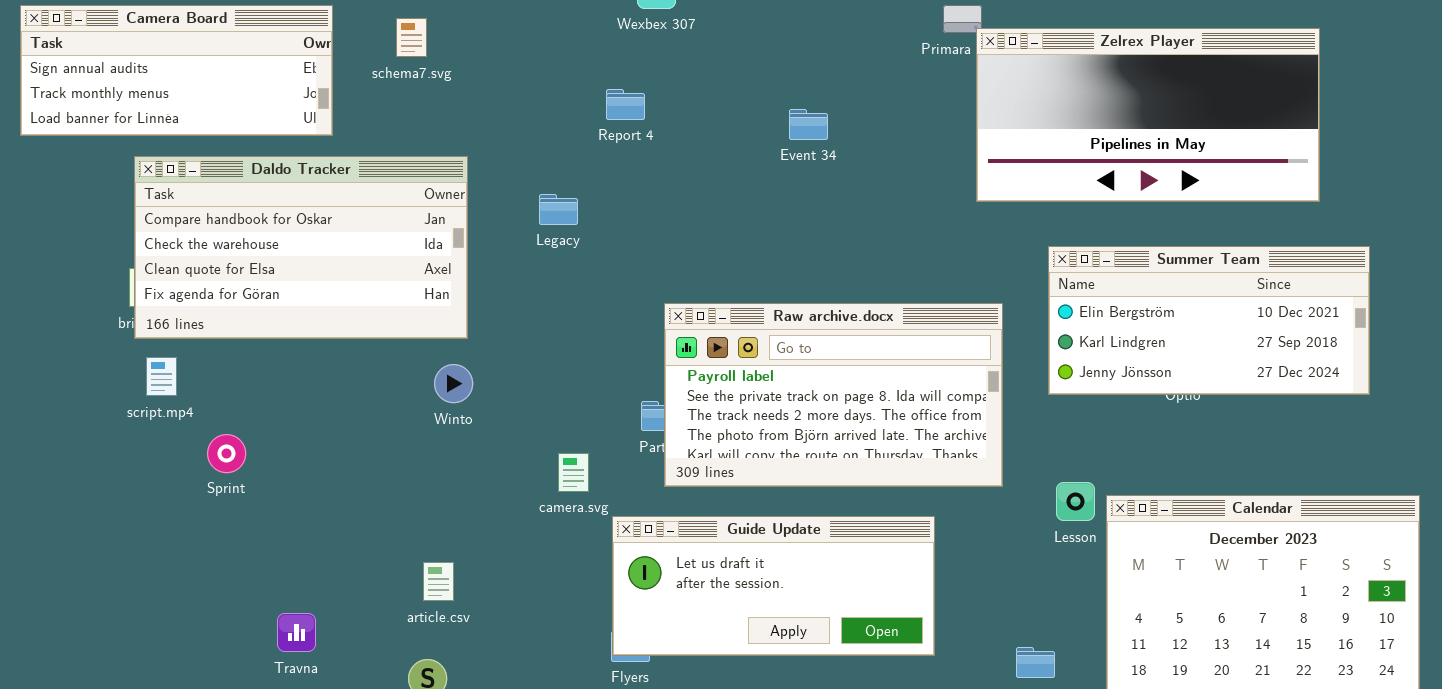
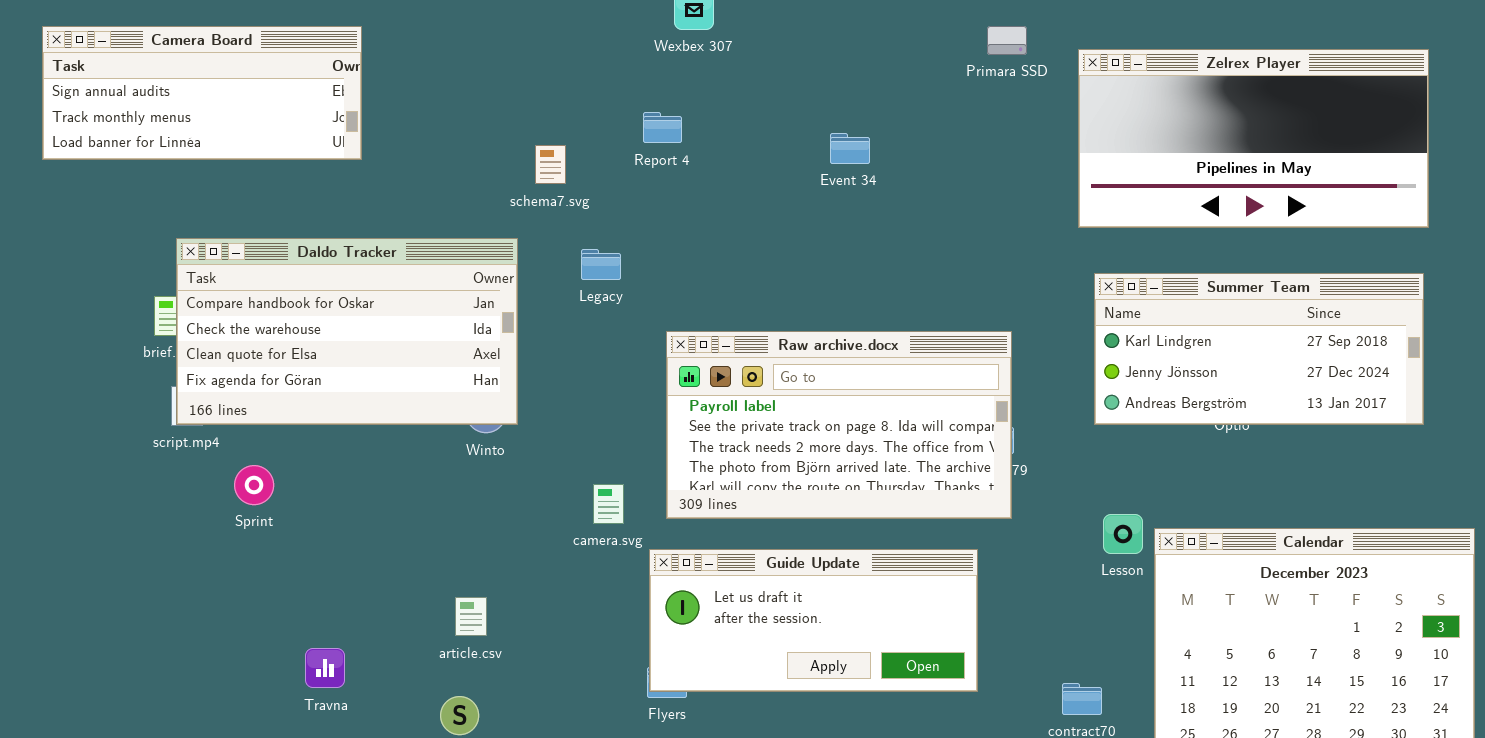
schema7.svg: [396,18,427,57] -> [535,145,566,184], moved
Zelrex Player: [976,28,1320,202] -> [1078,49,1429,228], moved
Daldo Tracker: [134,156,468,339] -> [176,238,518,425], moved
Legacy: [539,194,578,225] -> [581,249,621,280], moved
Summer Team: [1048,246,1370,395] -> [1094,273,1424,425], scrolled down 1 row
Raw archive.docx: [664,303,1003,487] -> [666,331,1012,519], moved

